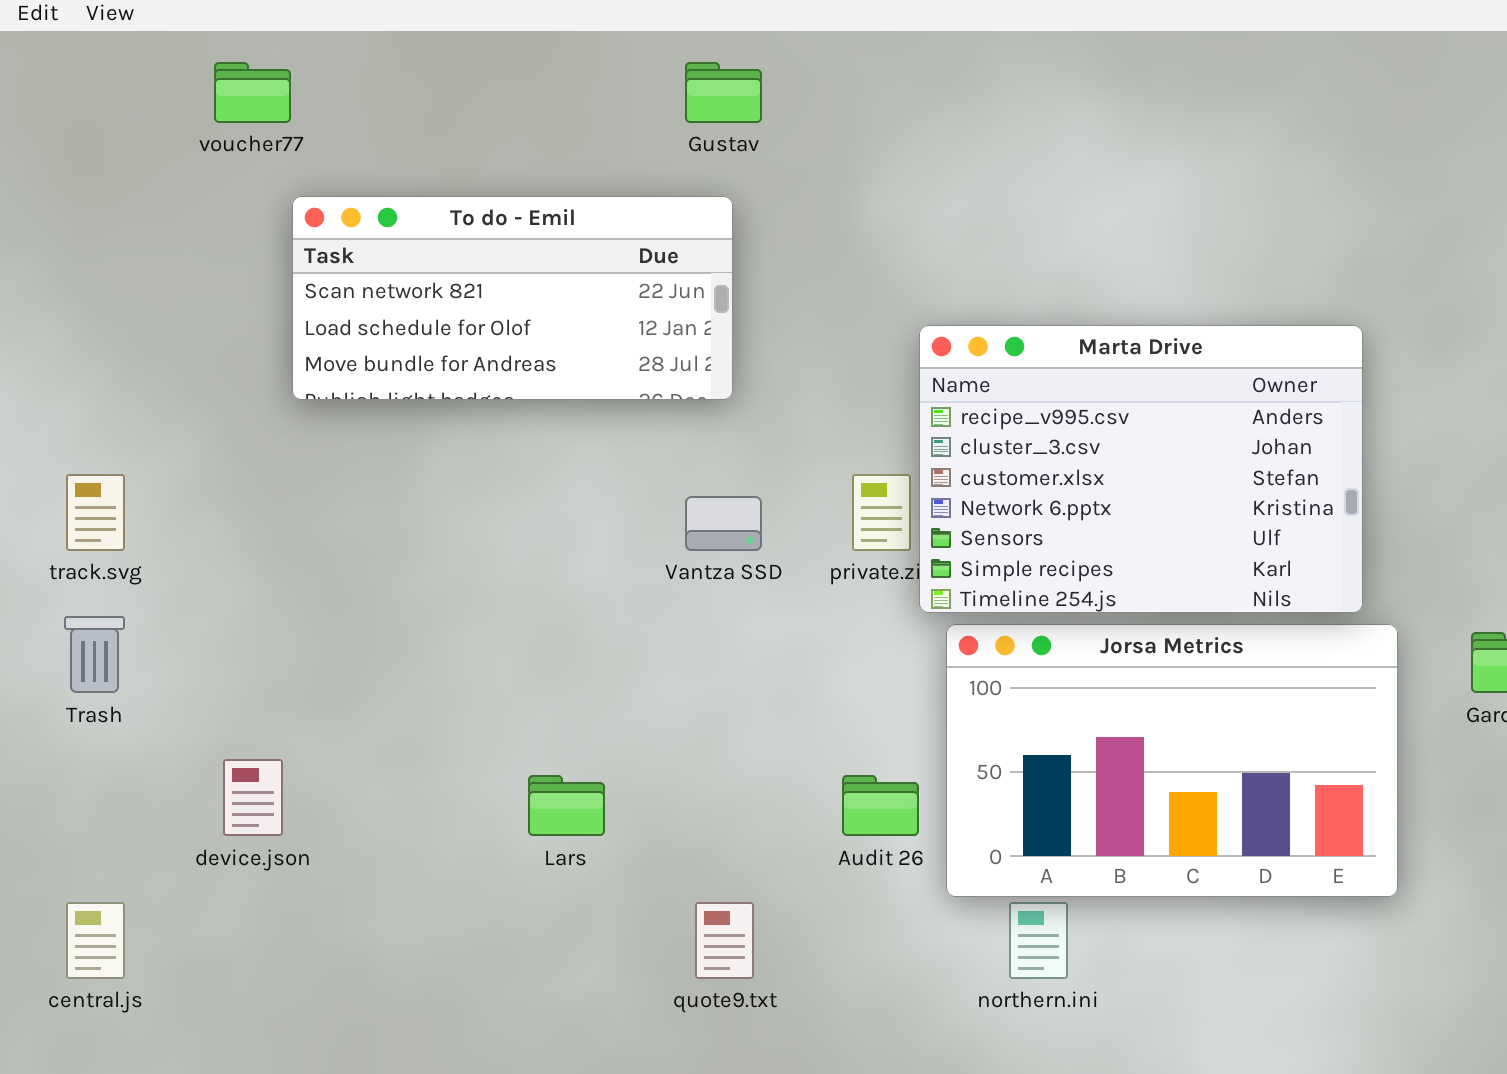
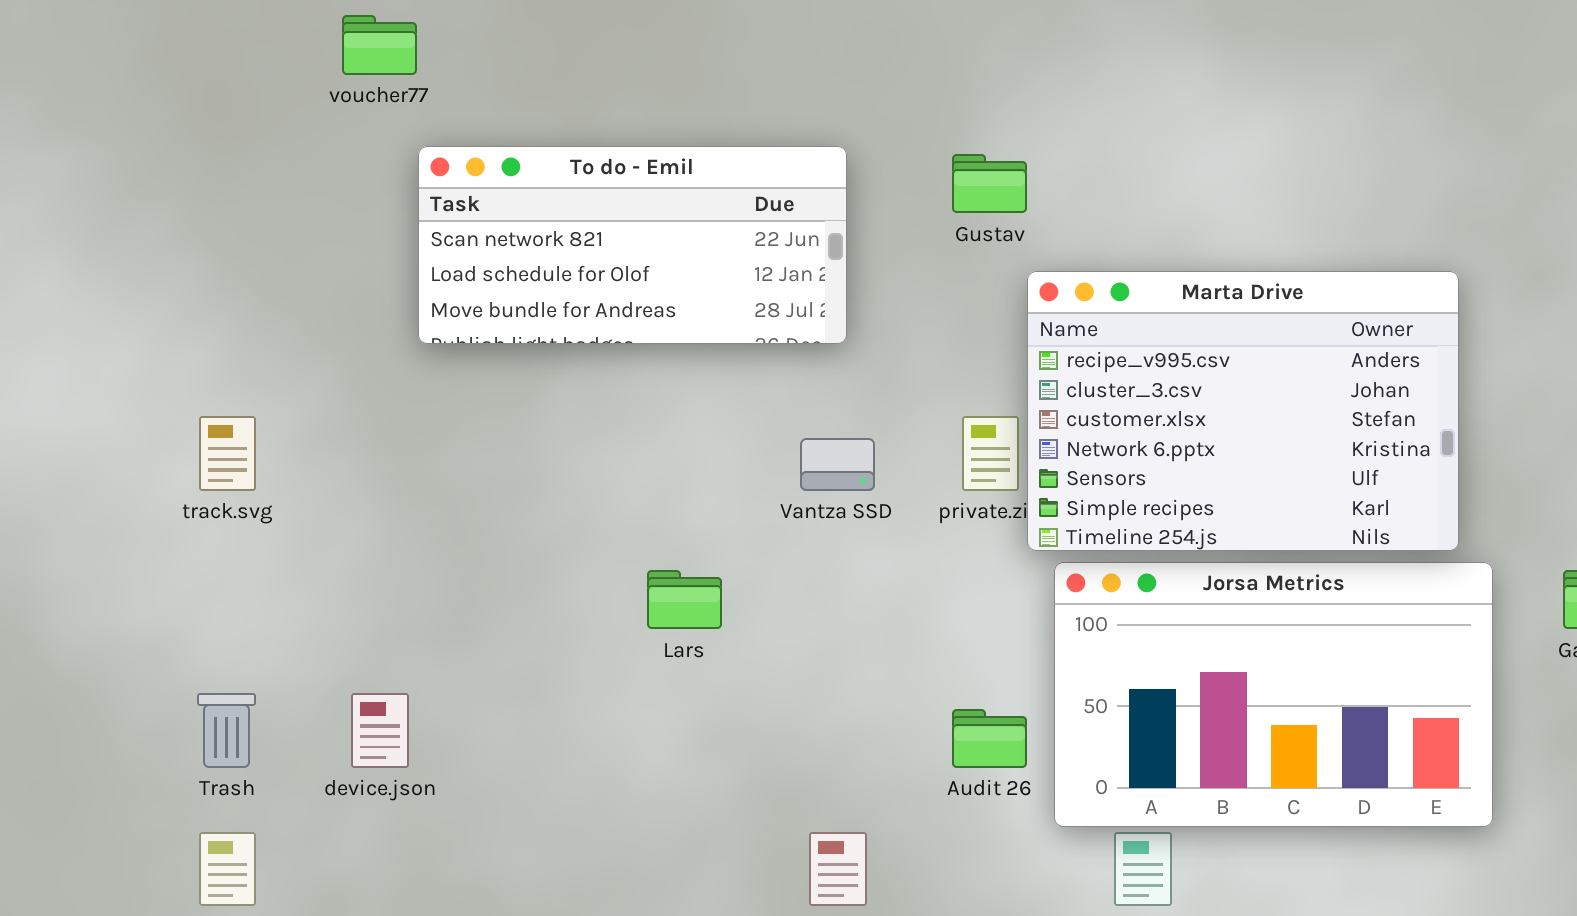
Gustav: [685,62,762,123] -> [952,154,1027,213], moved
Trash: [64,616,125,693] -> [197,693,256,768], moved
Lars: [528,775,605,836] -> [647,570,722,629], moved

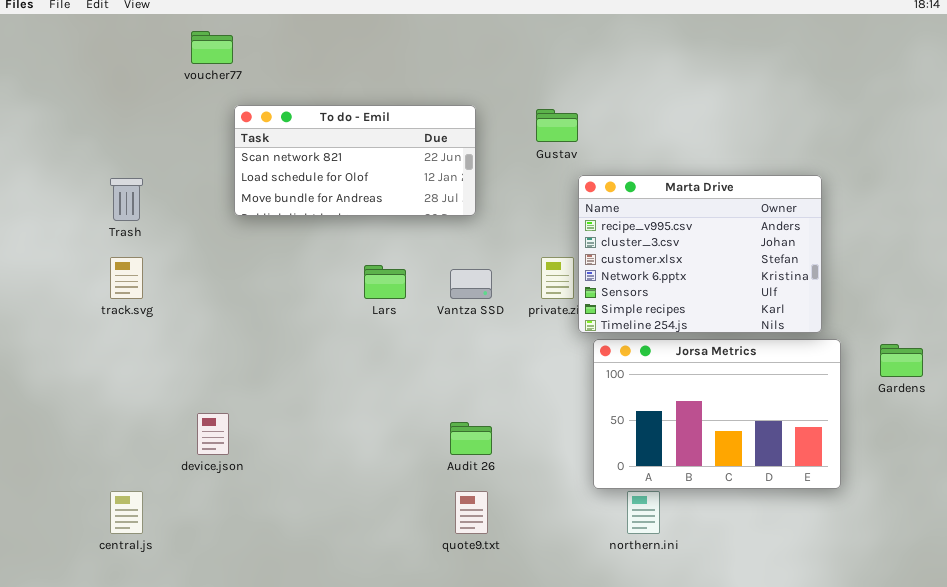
Lars: [647,570,722,629] -> [364,265,406,299], moved
Trash: [197,693,256,768] -> [110,178,143,221], moved
Audit 26: [952,709,1027,768] -> [450,422,492,455], moved

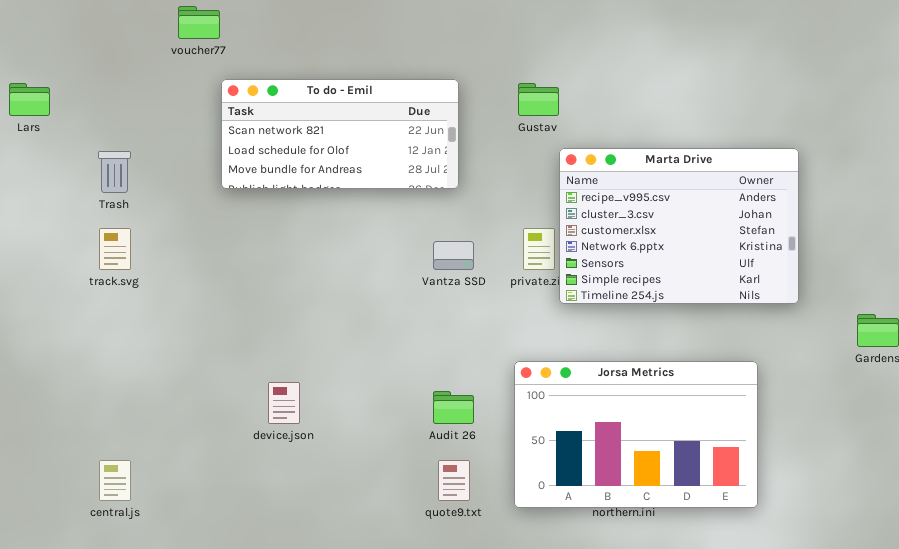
Lars: [364,265,406,299] -> [9,83,50,116], moved
Jorsa Metrics: [593,339,841,489] -> [514,361,758,508], moved
device.json: [197,413,229,455] -> [268,382,300,424], moved

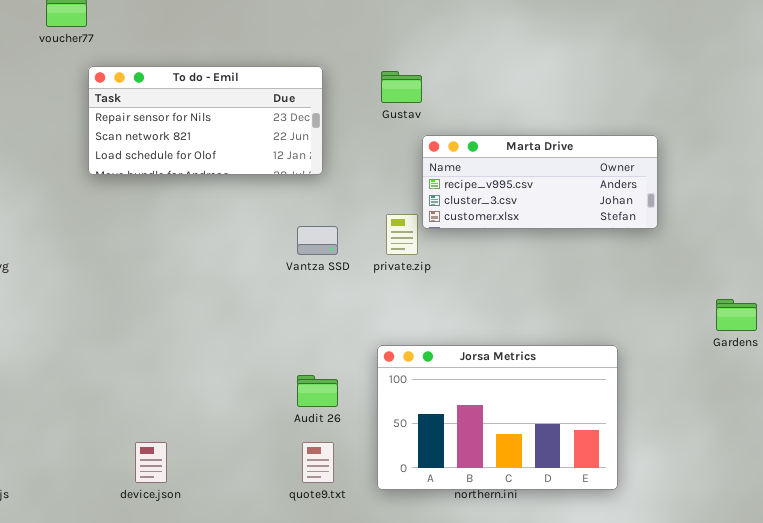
To do - Emil: [221,79,459,189] -> [88,66,323,175], scrolled up 1 row
Marta Drive: [559,148,799,304] -> [422,135,658,229], resized
device.json: [268,382,300,424] -> [135,442,167,483], moved

